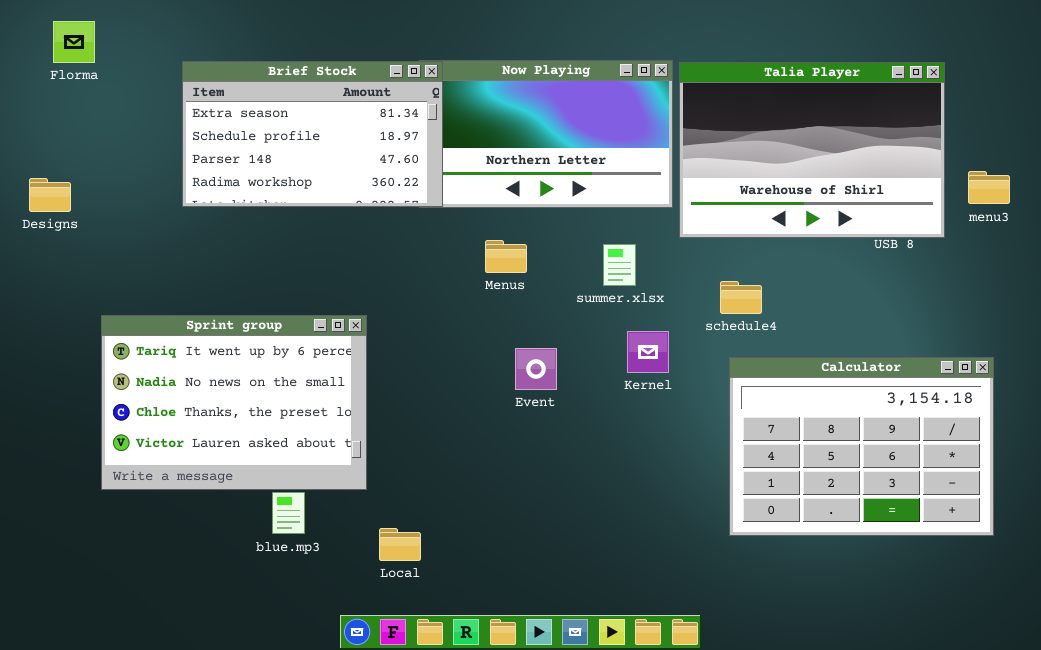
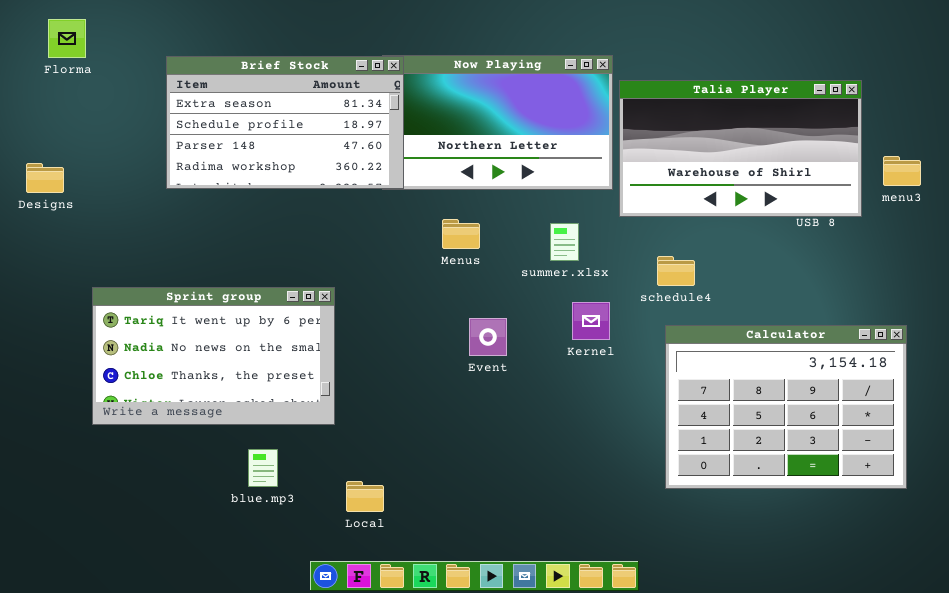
Talia Player: [679,62,945,238] -> [619,80,862,217], resized
Sprint group: [101,315,367,490] -> [92,287,335,425], resized

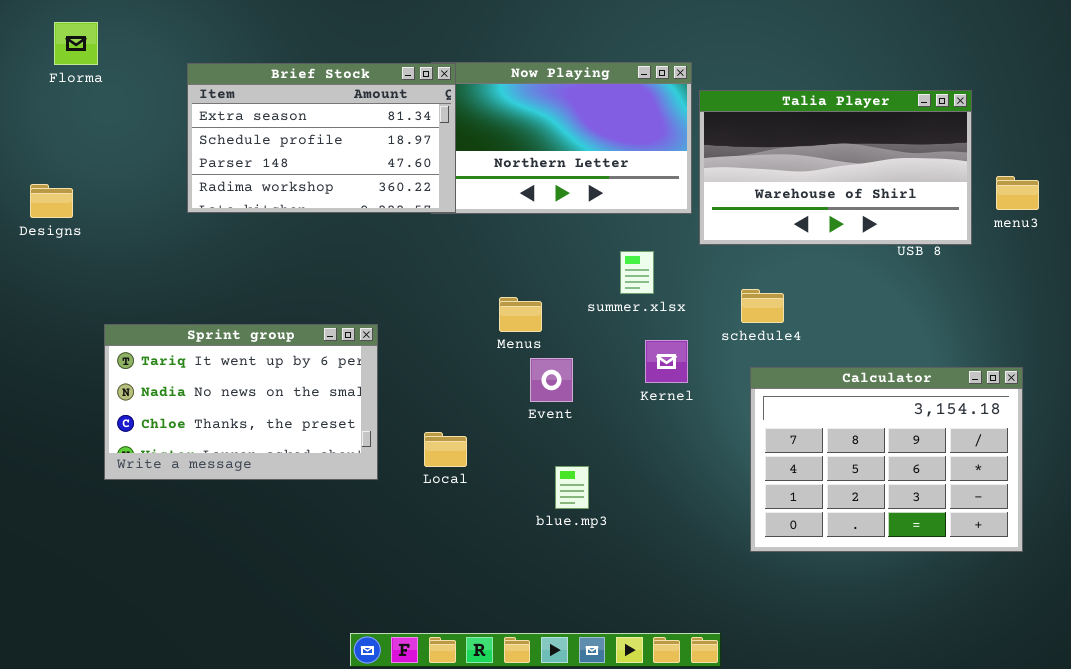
Menus: [442,219,480,249] -> [499,297,542,332], moved
blue.mp3: [248,449,278,487] -> [555,466,589,509], moved
Local: [346,481,384,512] -> [424,432,467,467], moved

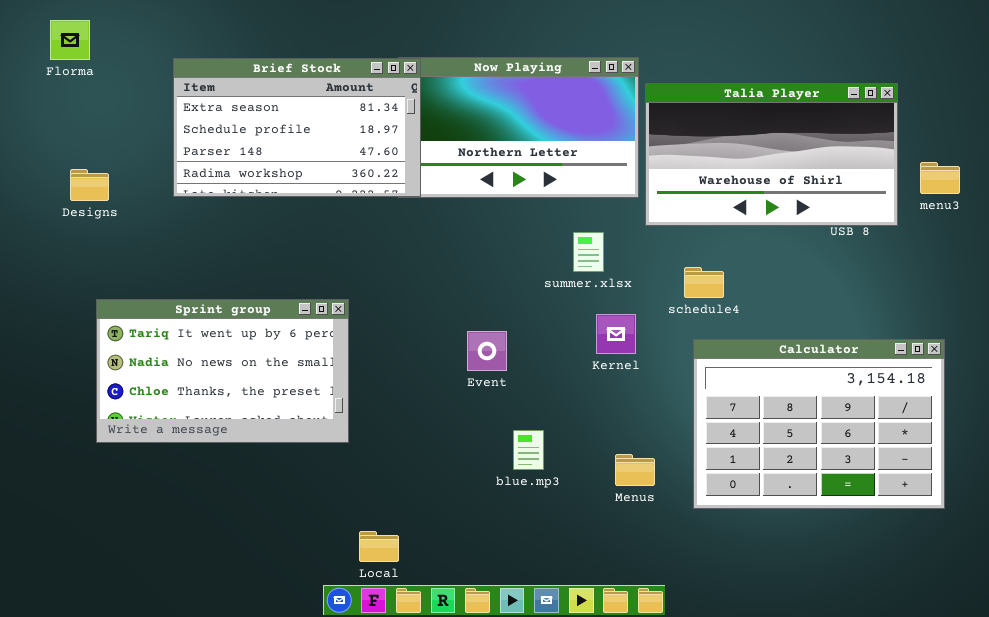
Designs: [30,184,73,218] -> [70,169,109,201], moved
Menus: [499,297,542,332] -> [615,454,655,486], moved
Event: [530,358,573,402] -> [467,331,507,371], moved
Local: [424,432,467,467] -> [359,531,399,562], moved

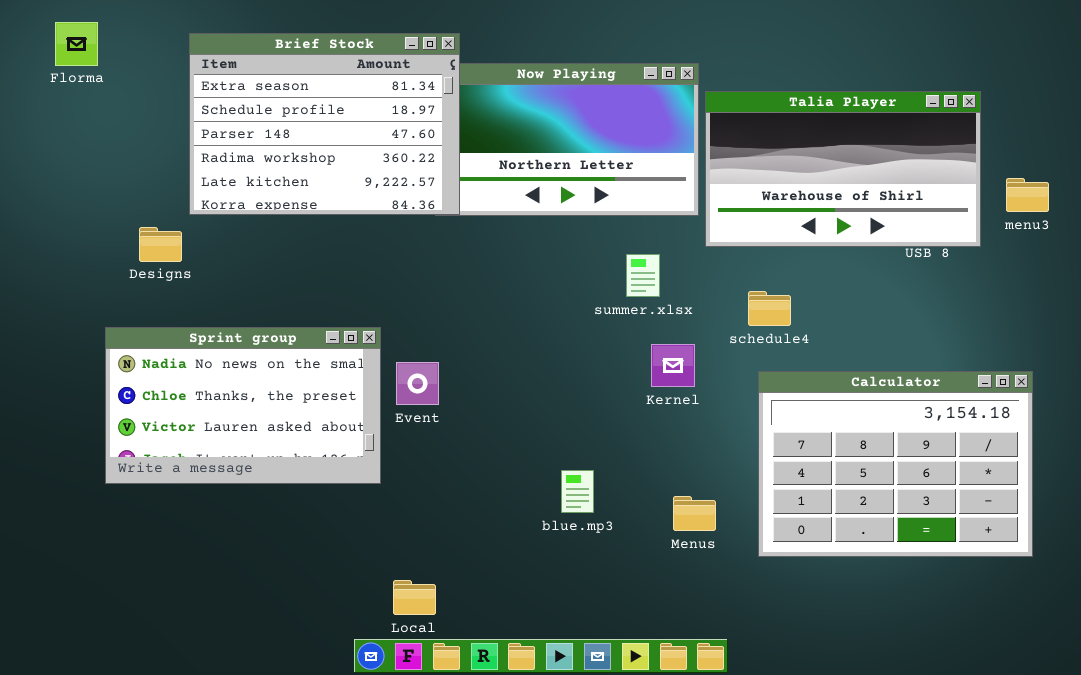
Brief Stock: [173,58,421,197] -> [189,33,460,215], resized
Designs: [70,169,109,201] -> [139,227,182,262], moved
Sprint group: [96,299,349,443] -> [105,327,381,484], scrolled down 1 row
Event: [467,331,507,371] -> [396,362,439,405], moved

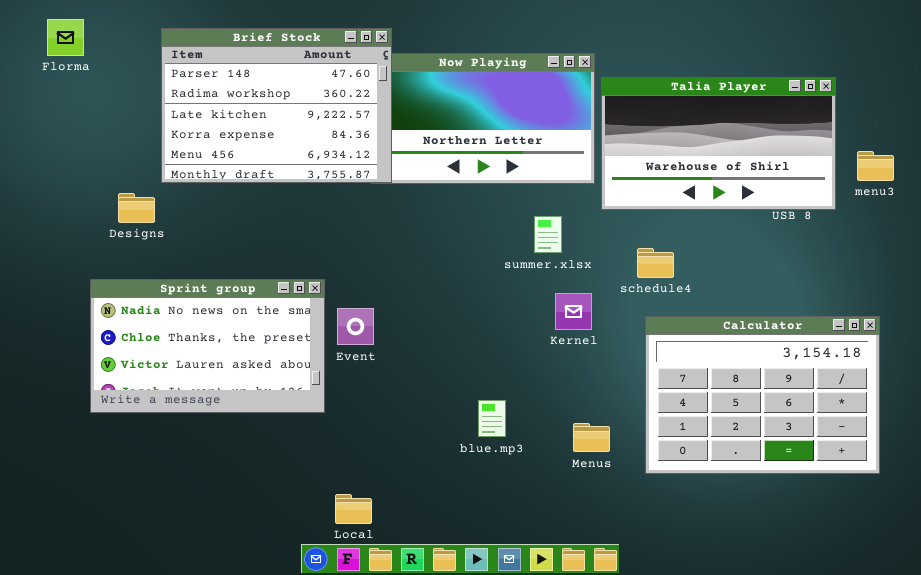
Brief Stock: [189,33,460,215] -> [161,28,392,183], scrolled down 2 rows

